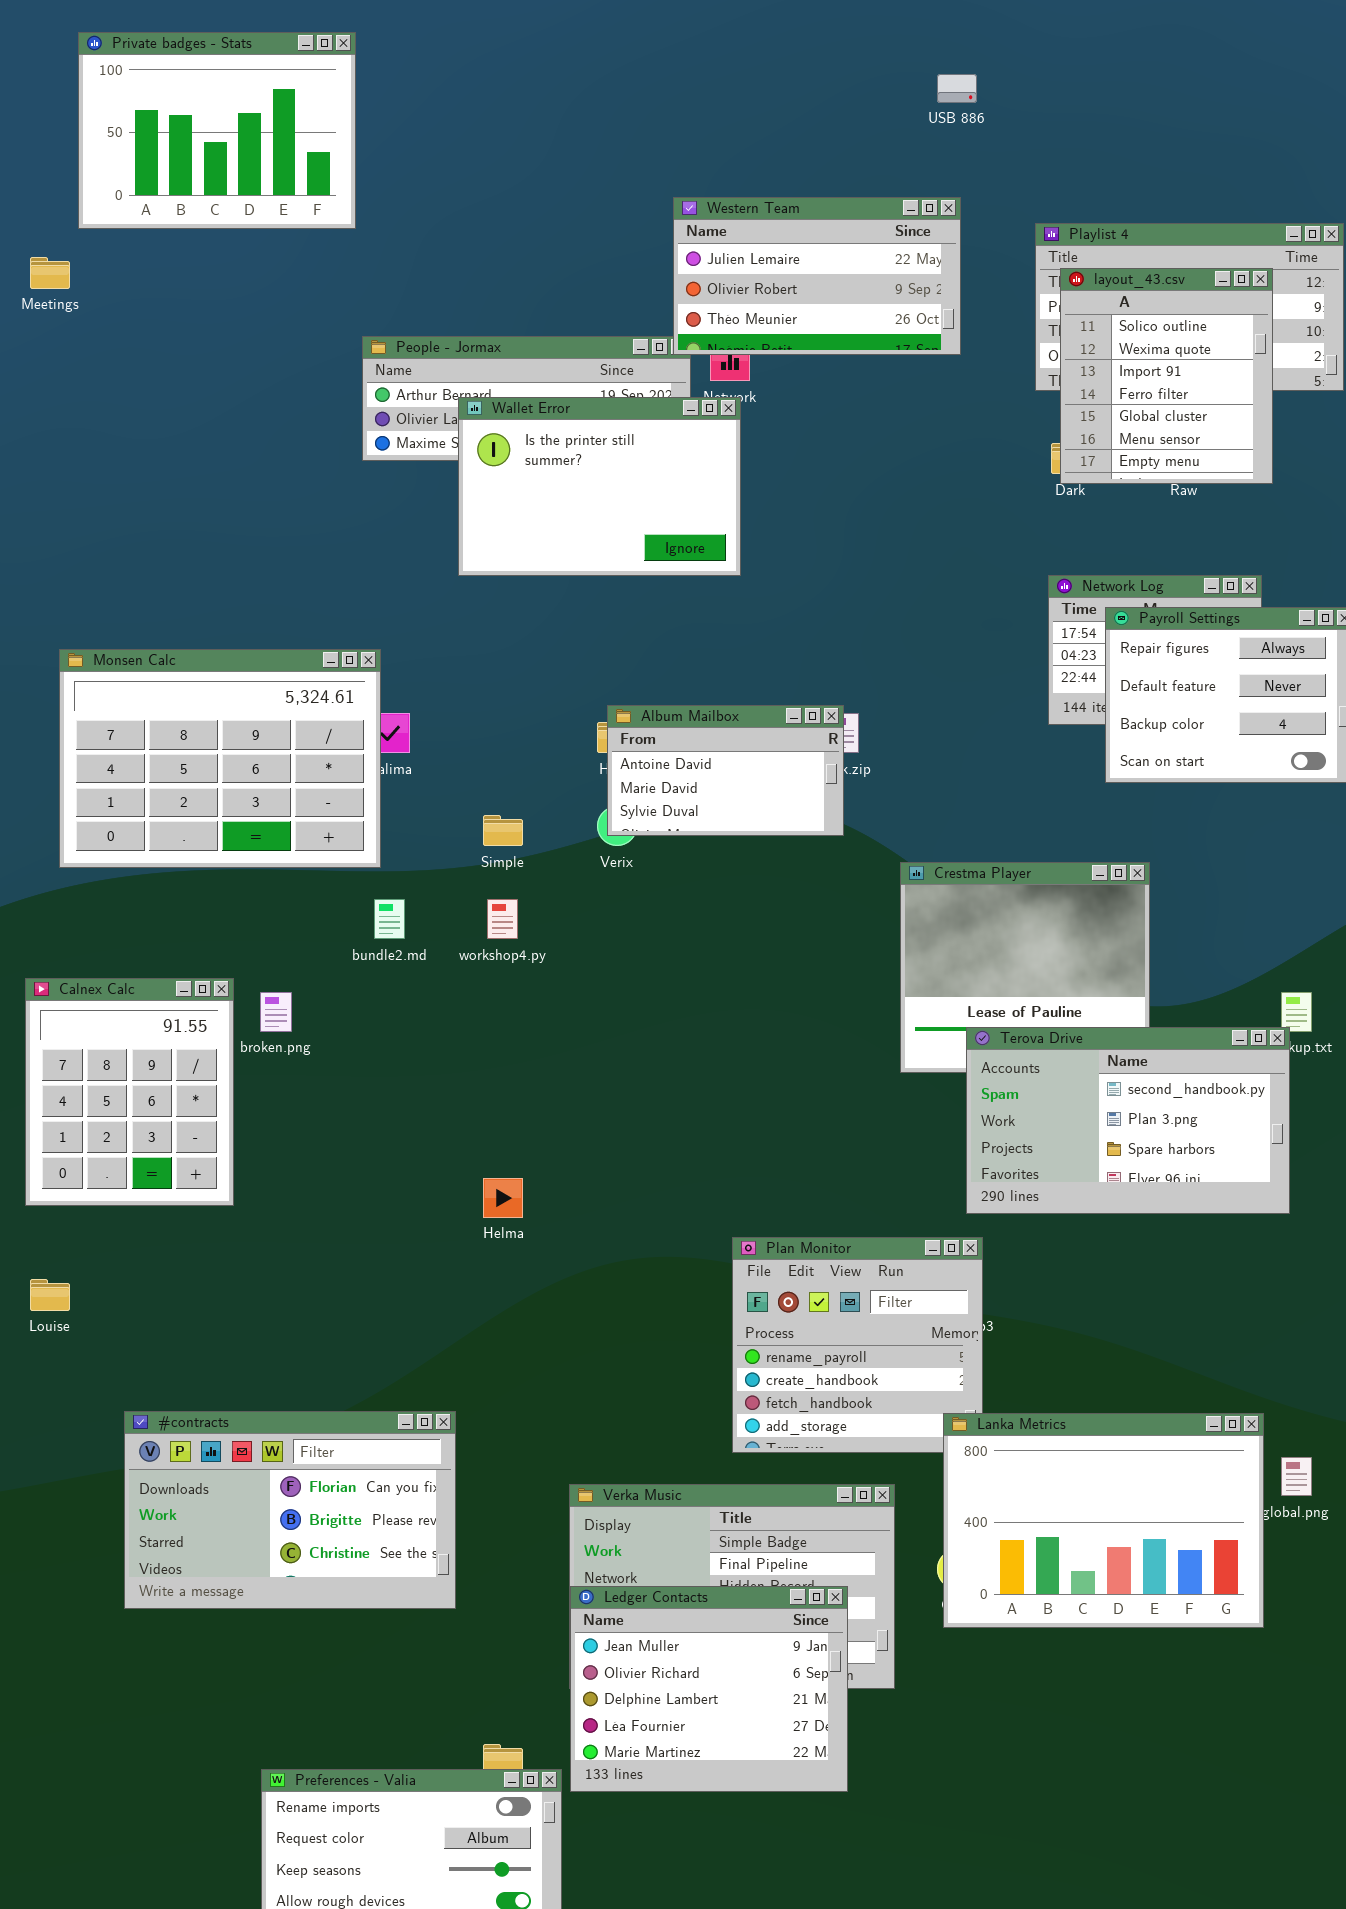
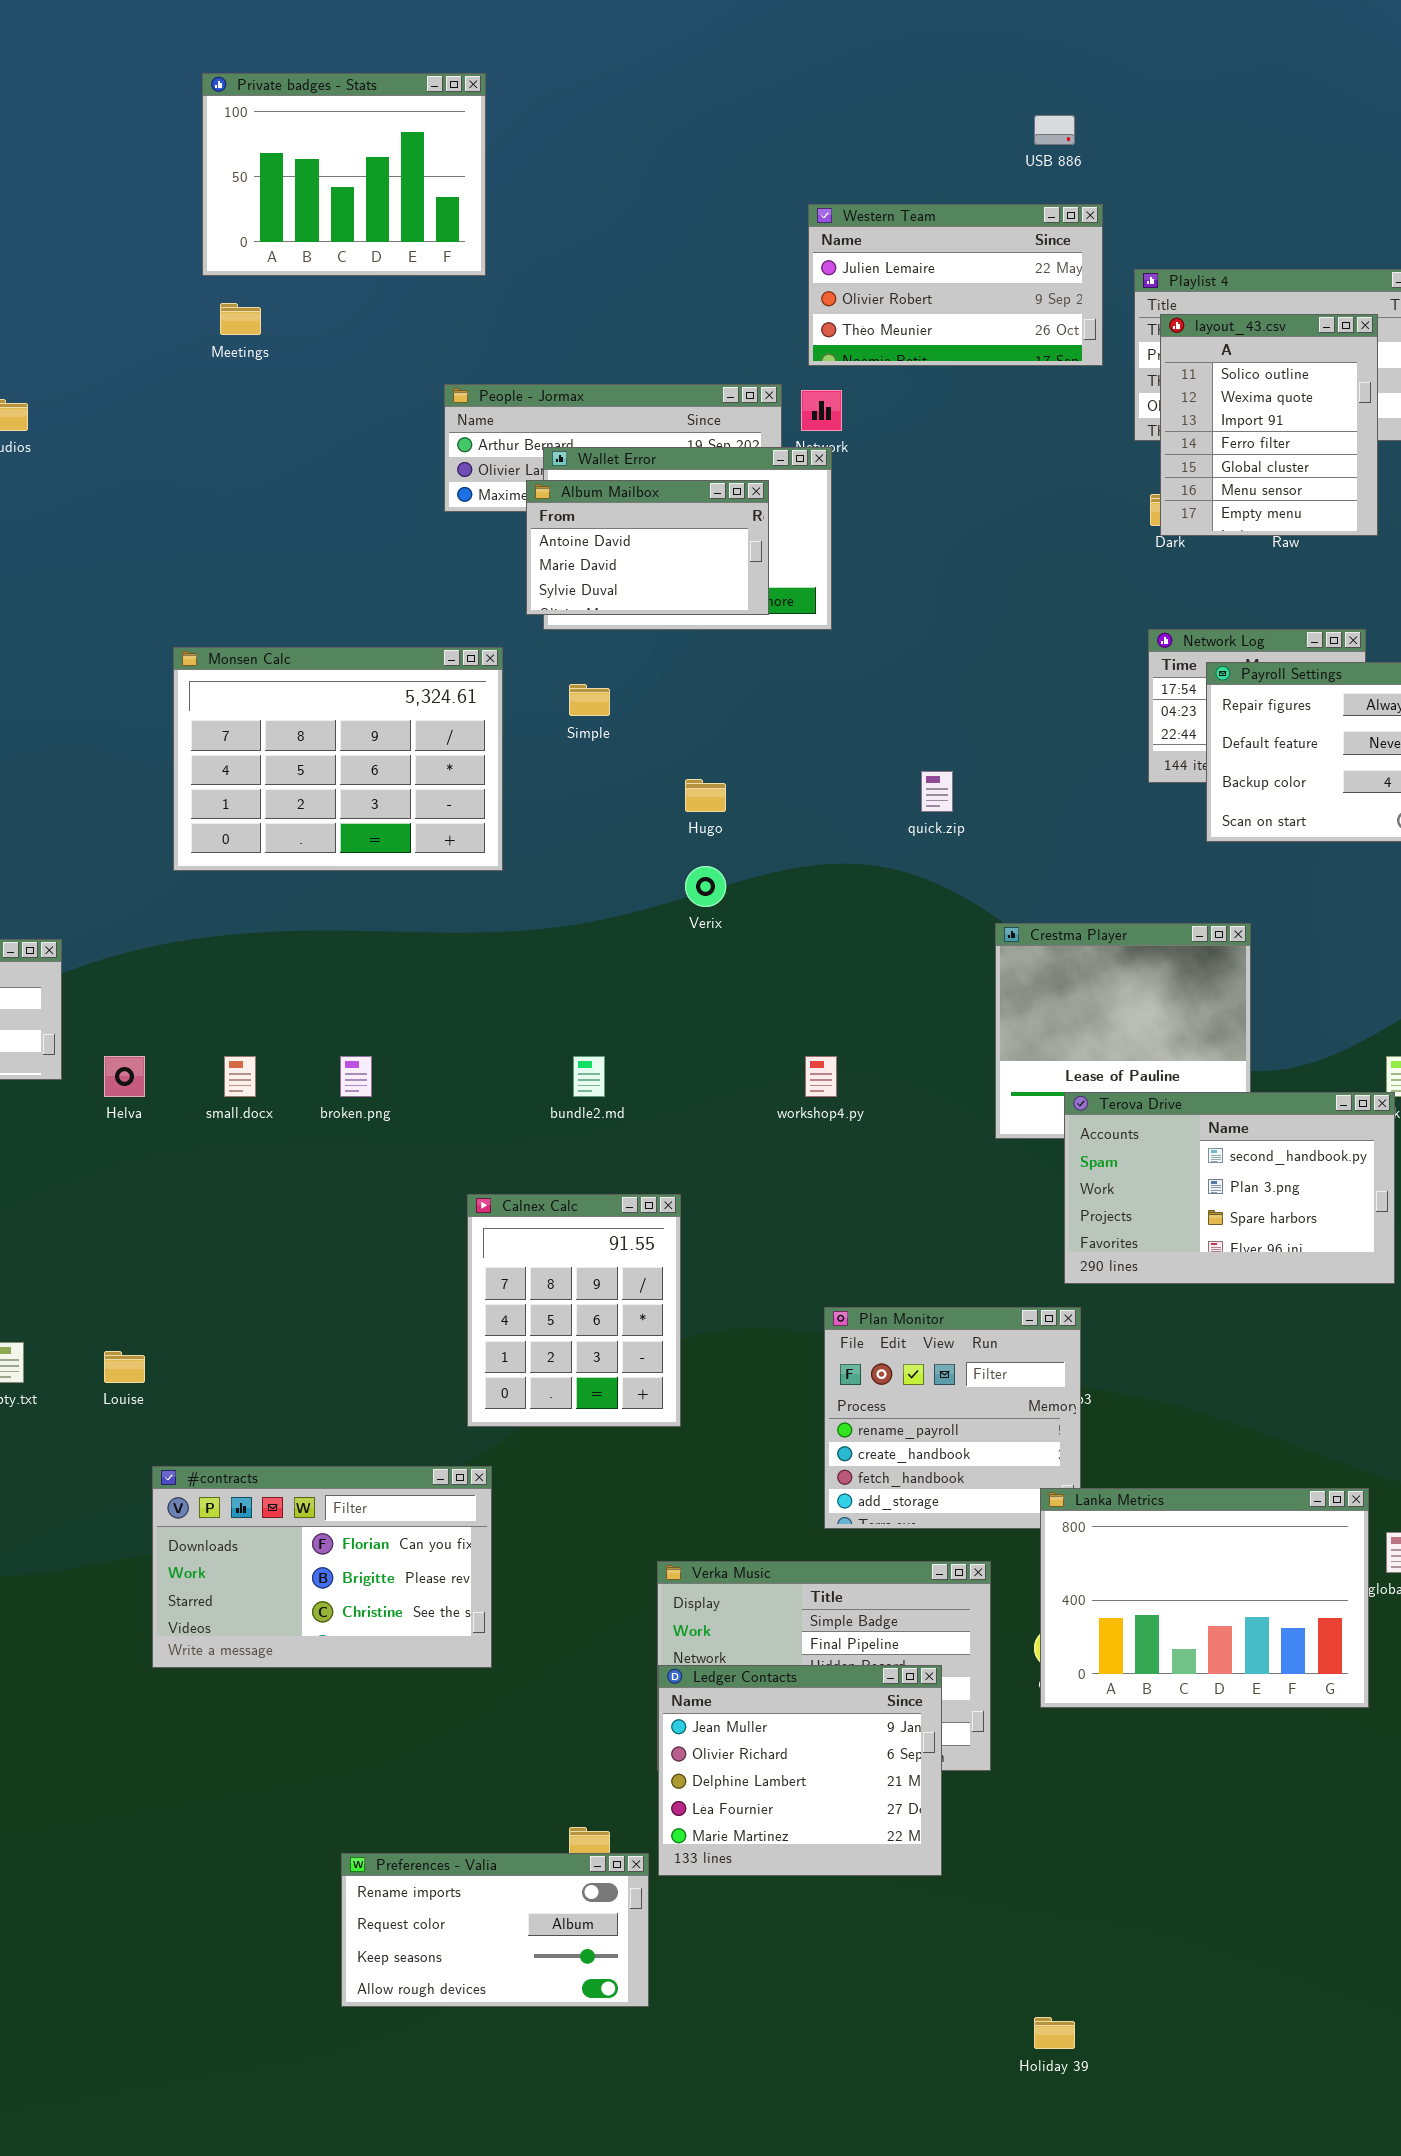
Private badges - Stats: [78,32,356,229] -> [202,73,486,276], moved
Western Team: [673,197,961,355] -> [808,204,1103,366], moved
Meetings: [30,257,70,289] -> [220,303,261,335], moved
Monsen Calc: [59,649,381,868] -> [173,647,503,871], moved
Album Mailbox: [607,705,844,836] -> [526,480,769,615], moved
Simple: [483,815,523,846] -> [569,684,610,716], moved
bundle2.md: [374,899,405,939] -> [573,1056,605,1097], moved
workshop4.py: [487,899,518,939] -> [805,1056,837,1097], moved
Calnex Calc: [25,978,234,1206] -> [467,1194,681,1427], moved
#contracts: [124,1411,456,1609] -> [152,1466,492,1668], moved

